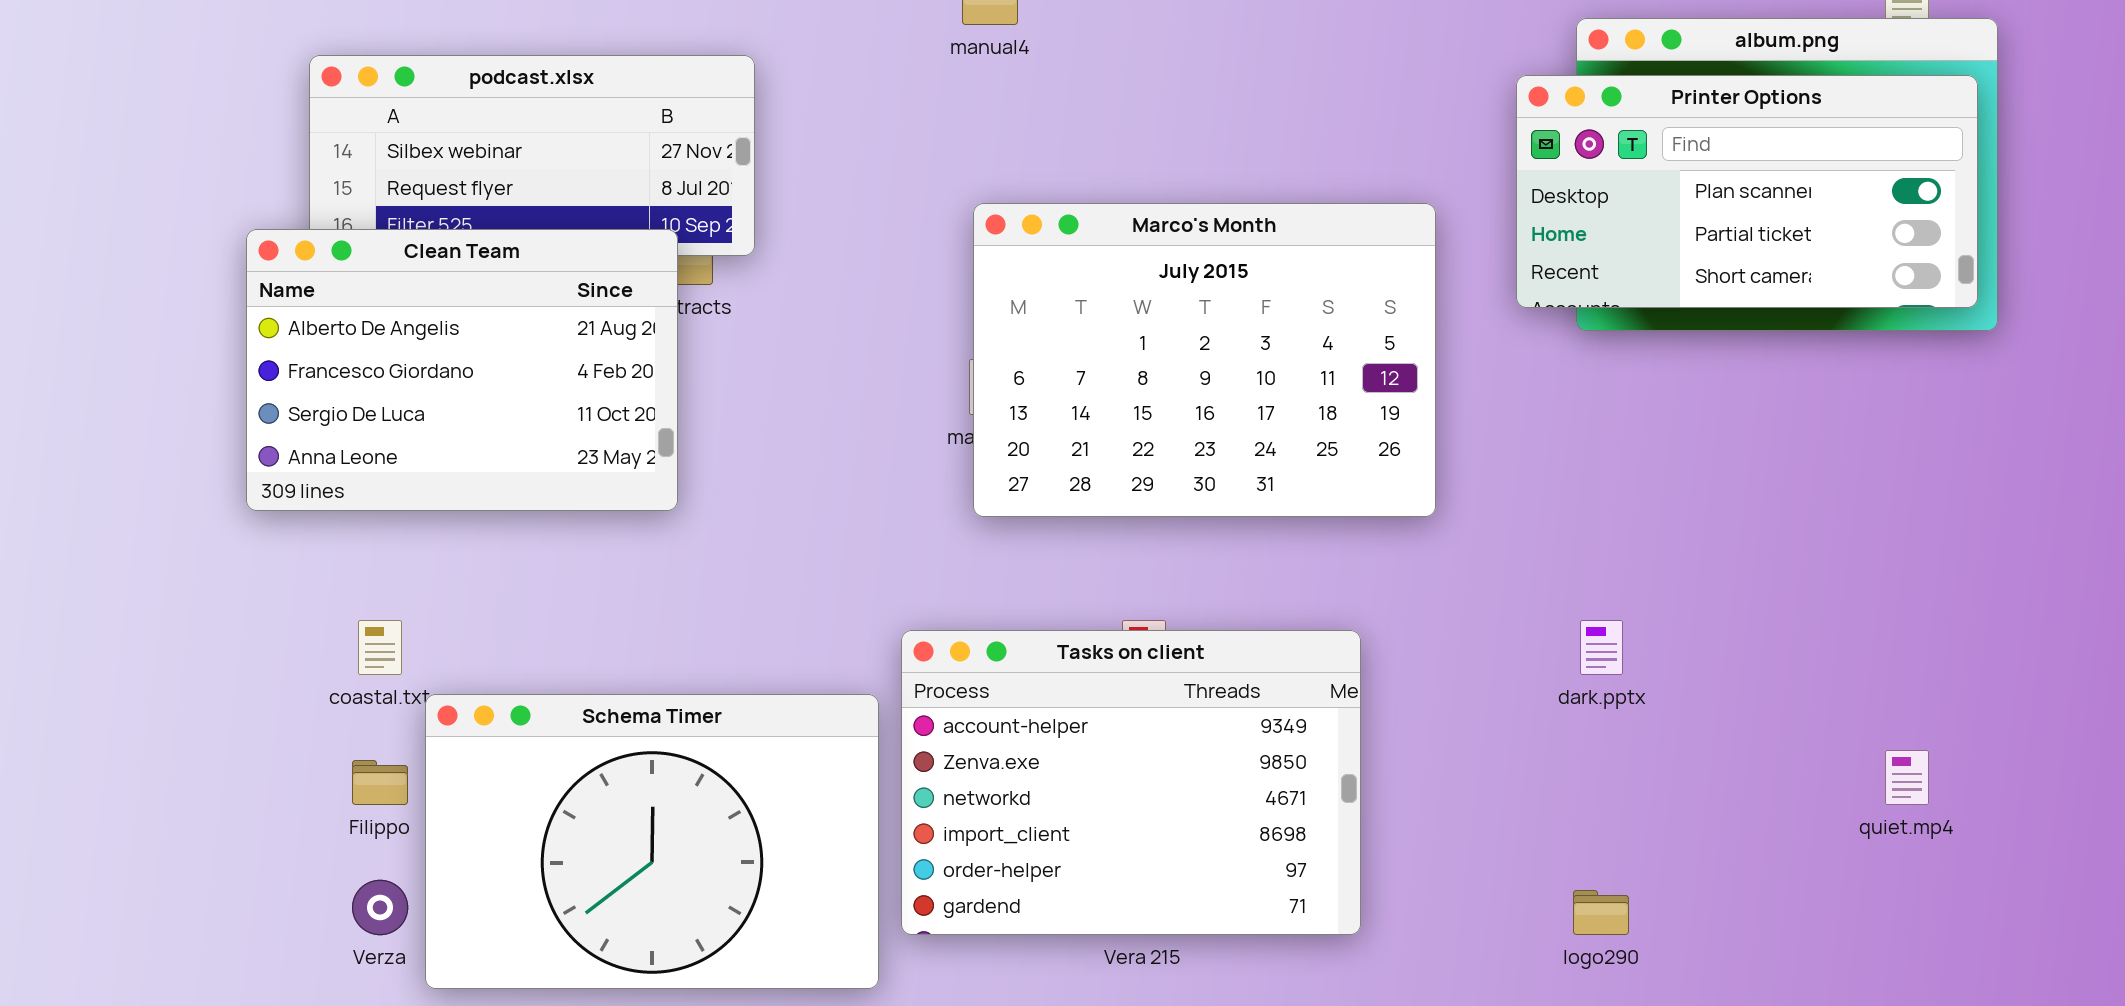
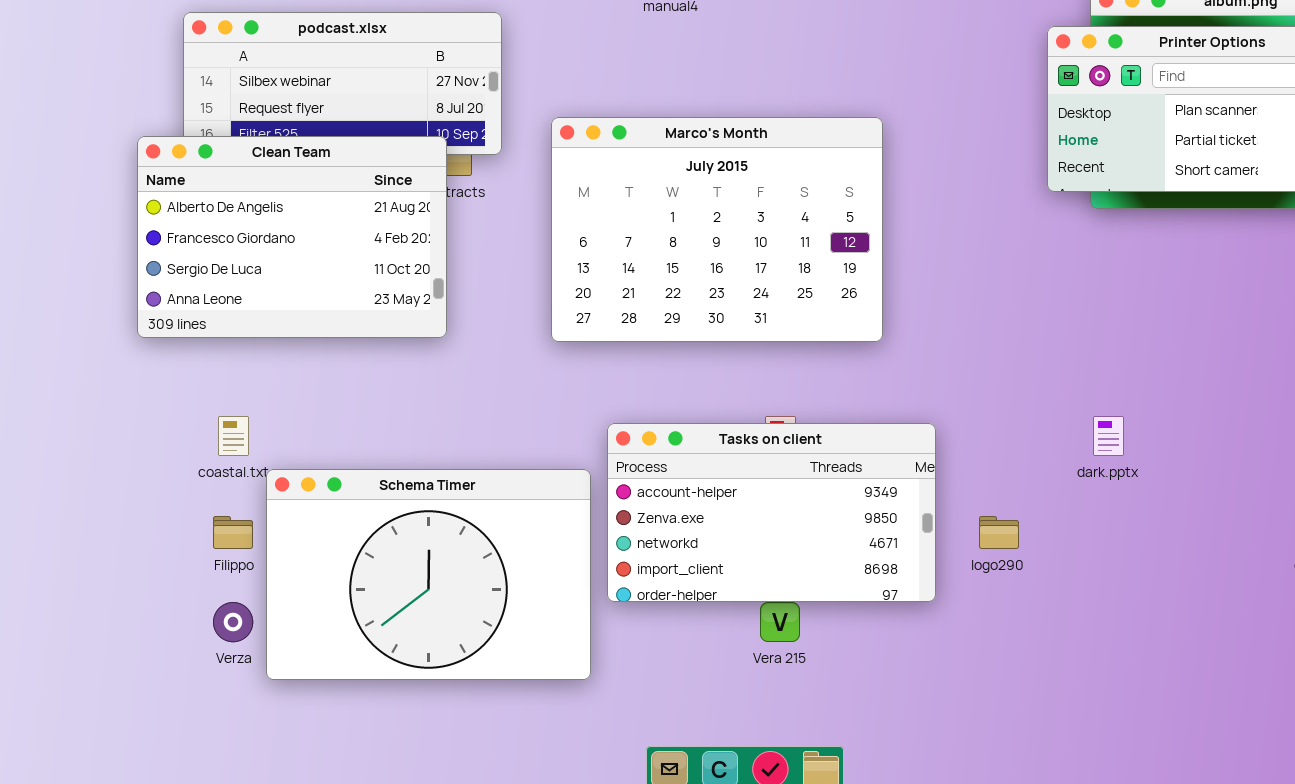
Marco's Month: [973,203,1436,517] -> [551,117,883,342], moved
Tasks on client: [901,630,1361,935] -> [607,423,936,602], resized
logo290: [1573,890,1629,935] -> [979,516,1019,549], moved

